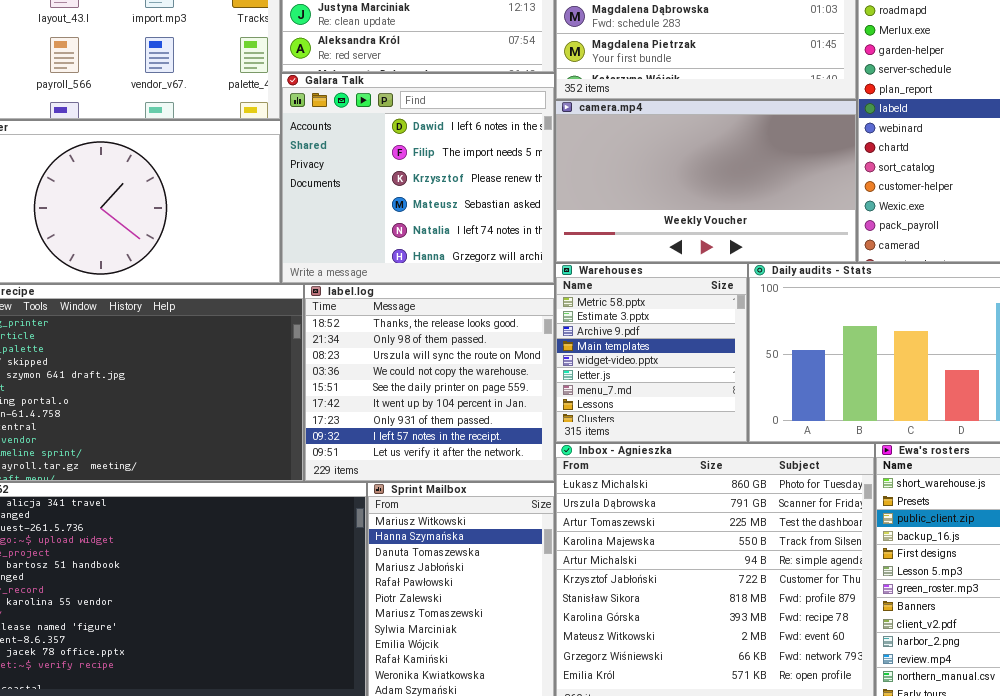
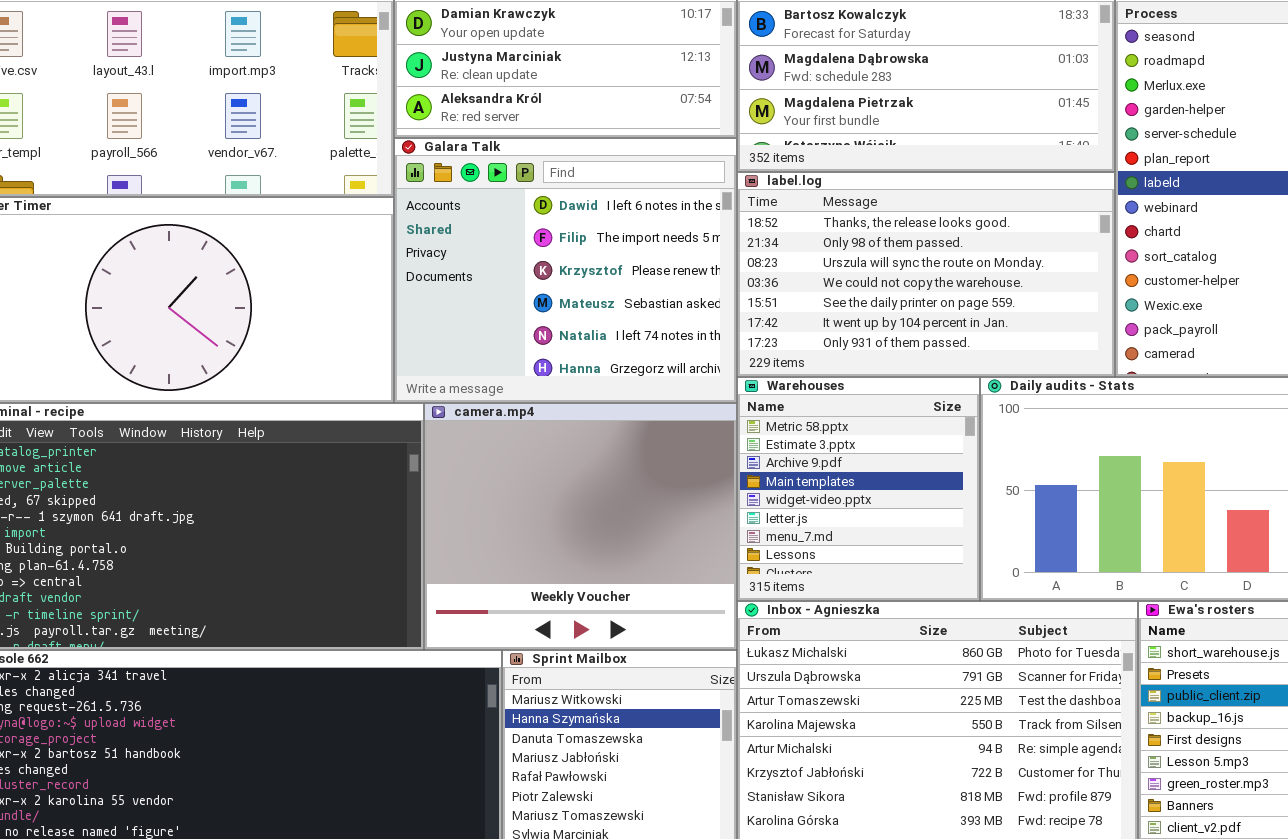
camera.mp4: [555,100,857,263] -> [424,403,737,650], moved, resized
label.log: [304,284,555,482] -> [737,172,1115,377], moved, resized

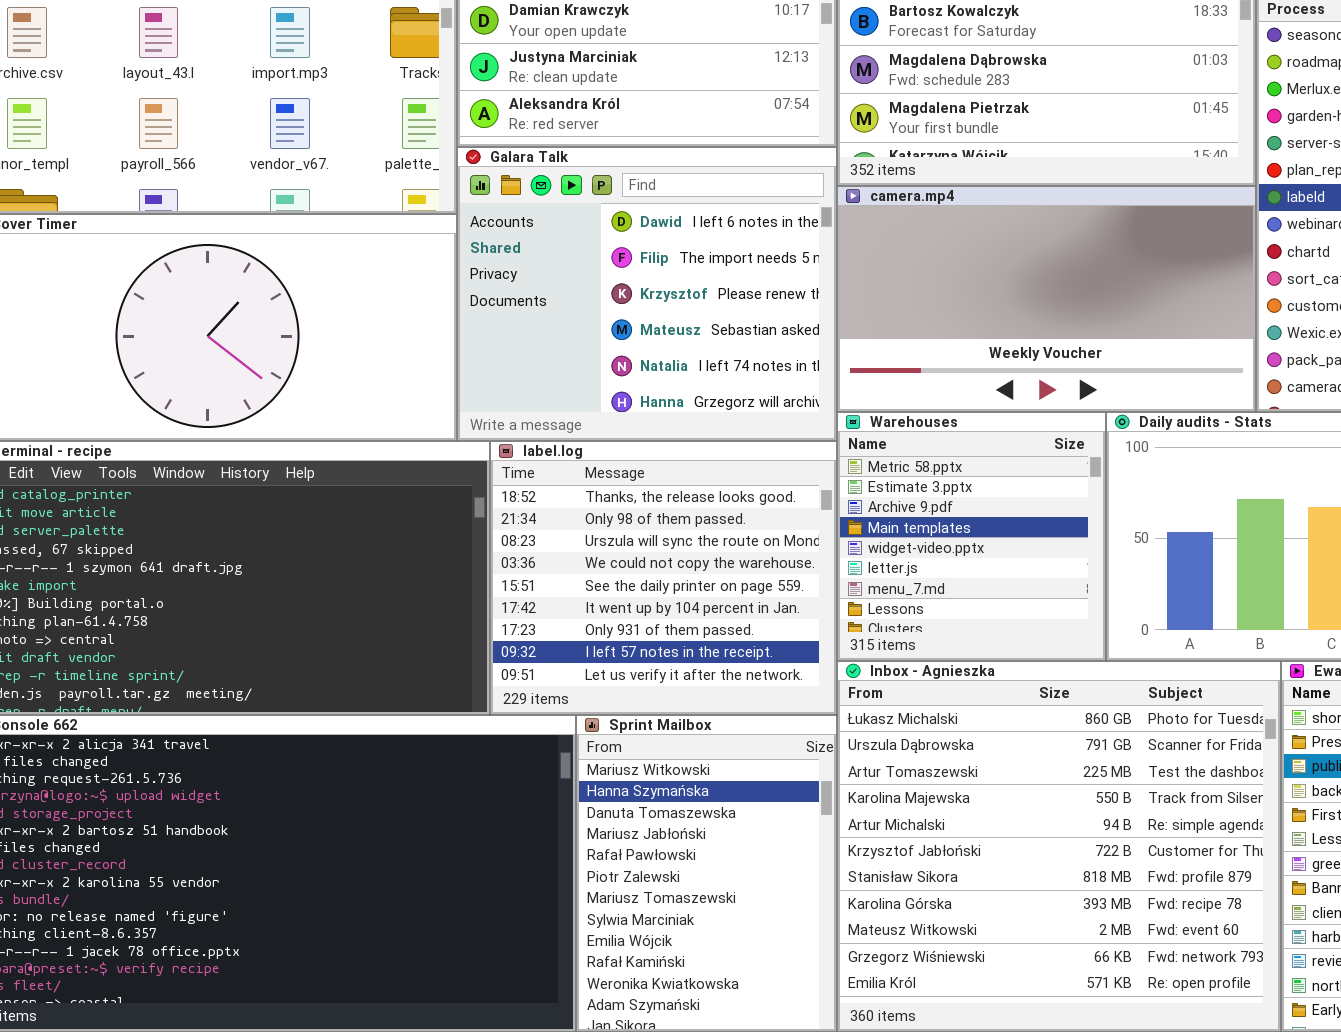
label.log: [737,172,1115,377] -> [490,441,837,715], moved, resized
camera.mp4: [424,403,737,650] -> [837,186,1256,412], moved, resized

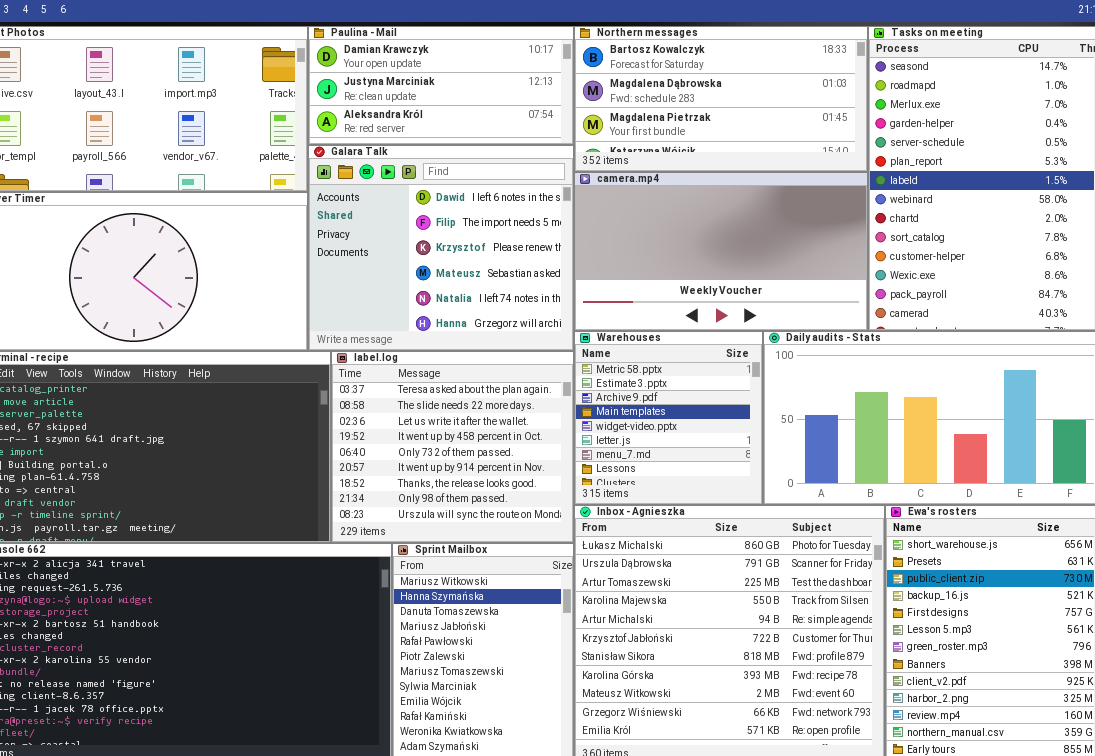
label.log: [490,441,837,715] -> [331,351,574,543], scrolled up 6 rows

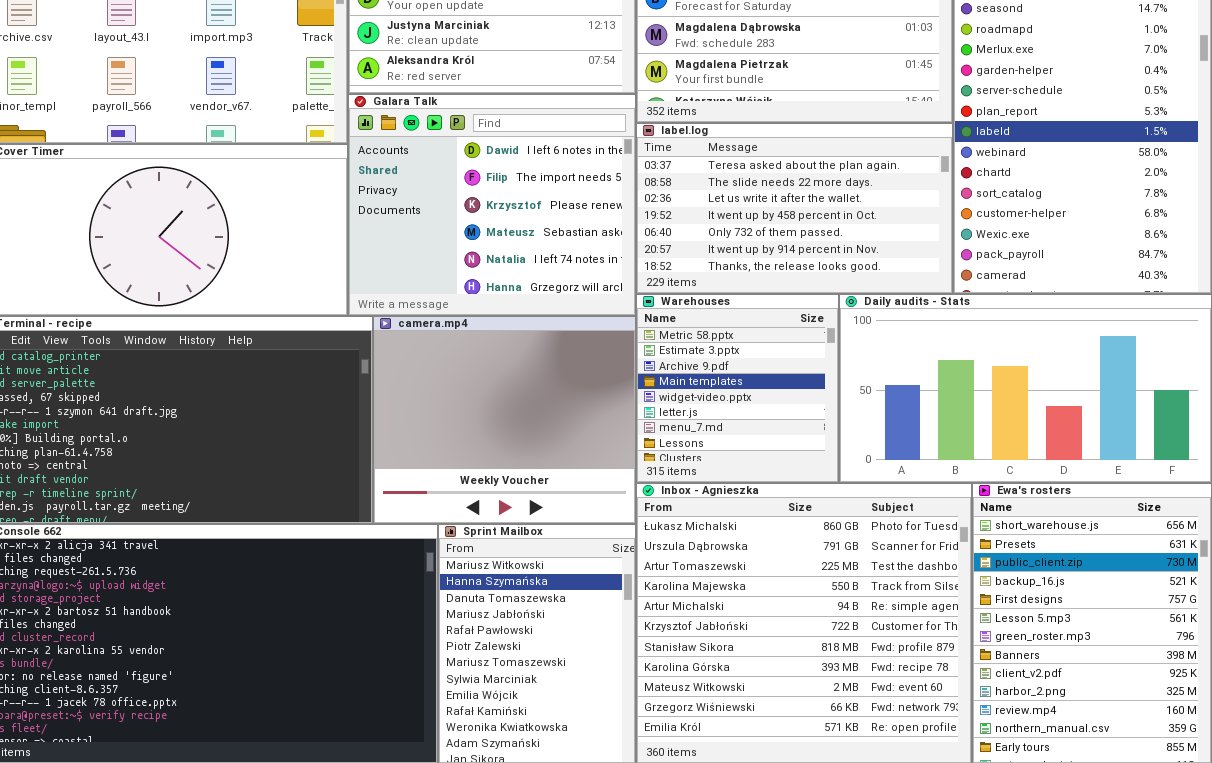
camera.mp4: [574,172,868,331] -> [373,316,636,524], moved, resized
label.log: [331,351,574,543] -> [636,123,953,294], moved, resized

